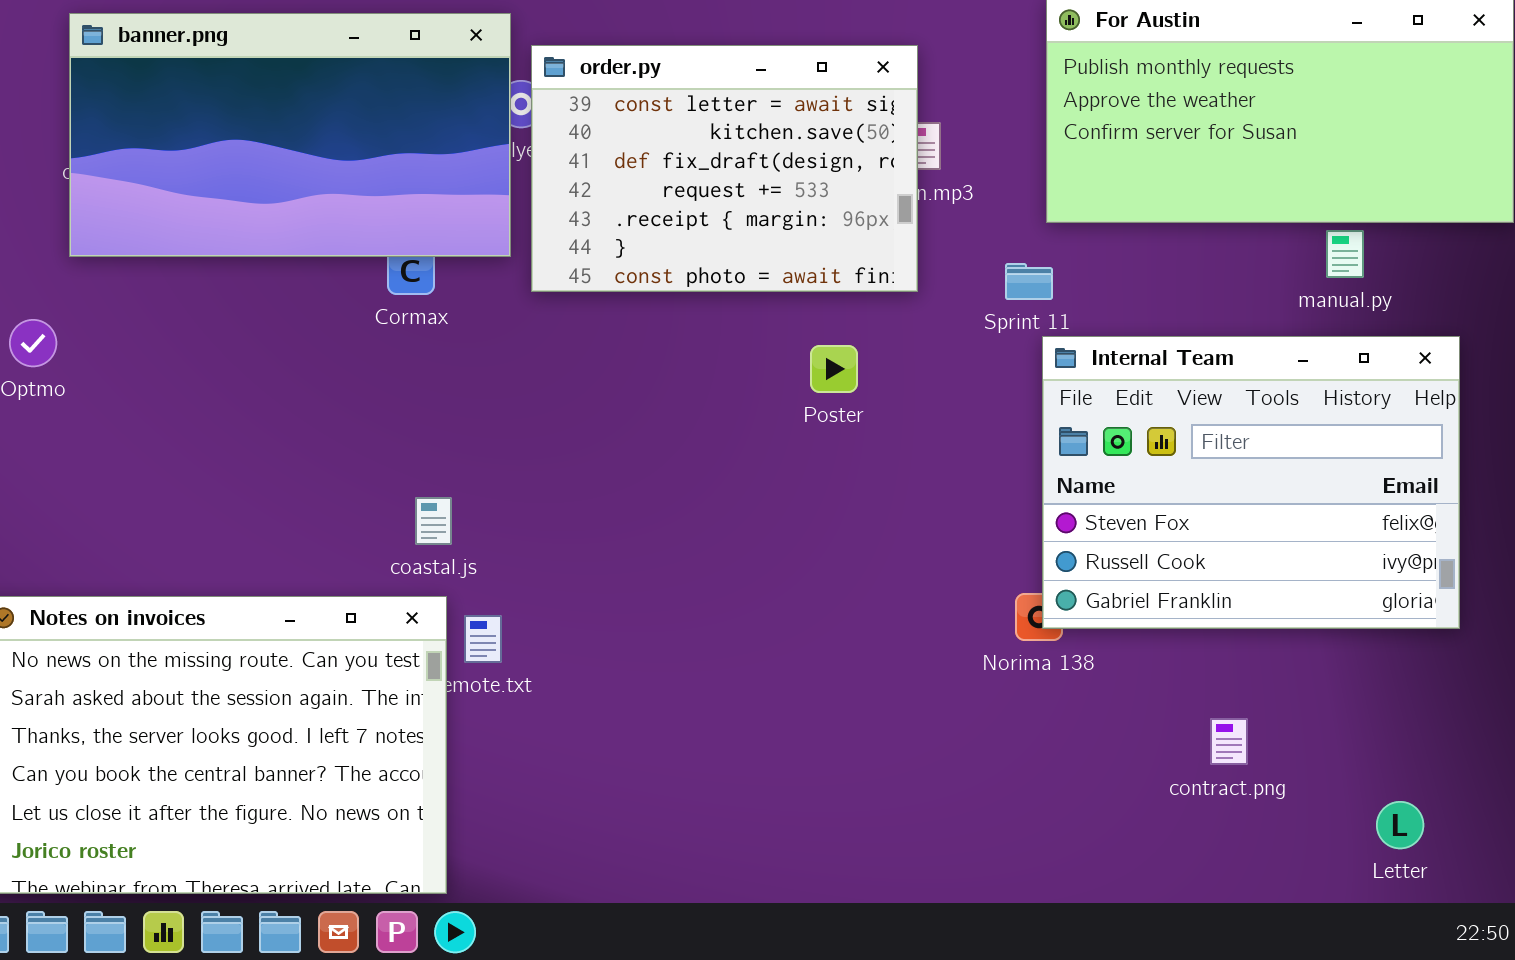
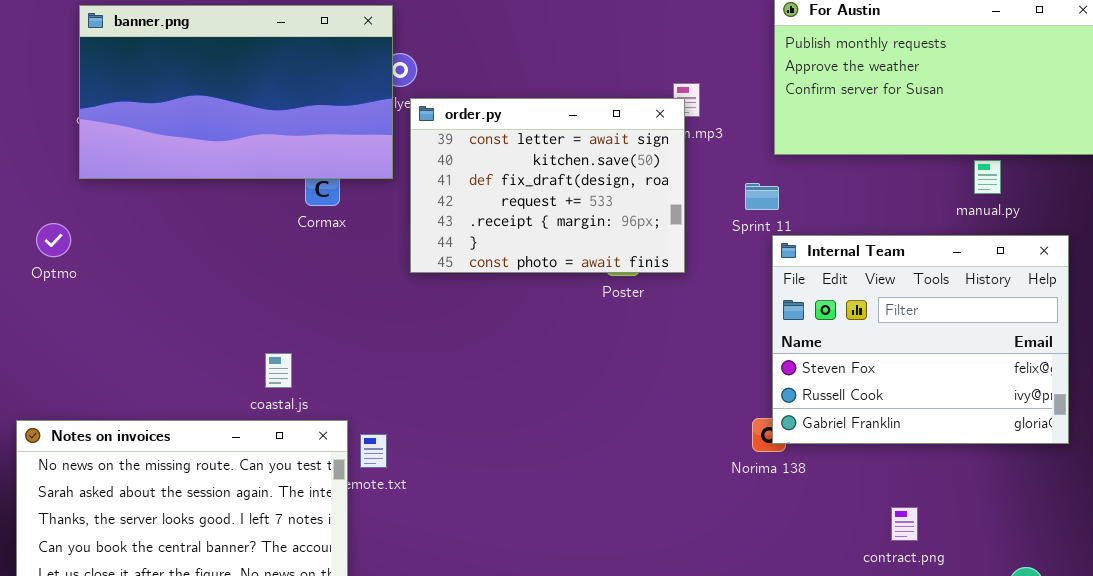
order.py: [531,45,918,292] -> [410,98,685,273], moved
coastal.js: [415,497,452,545] -> [265,353,292,388], moved

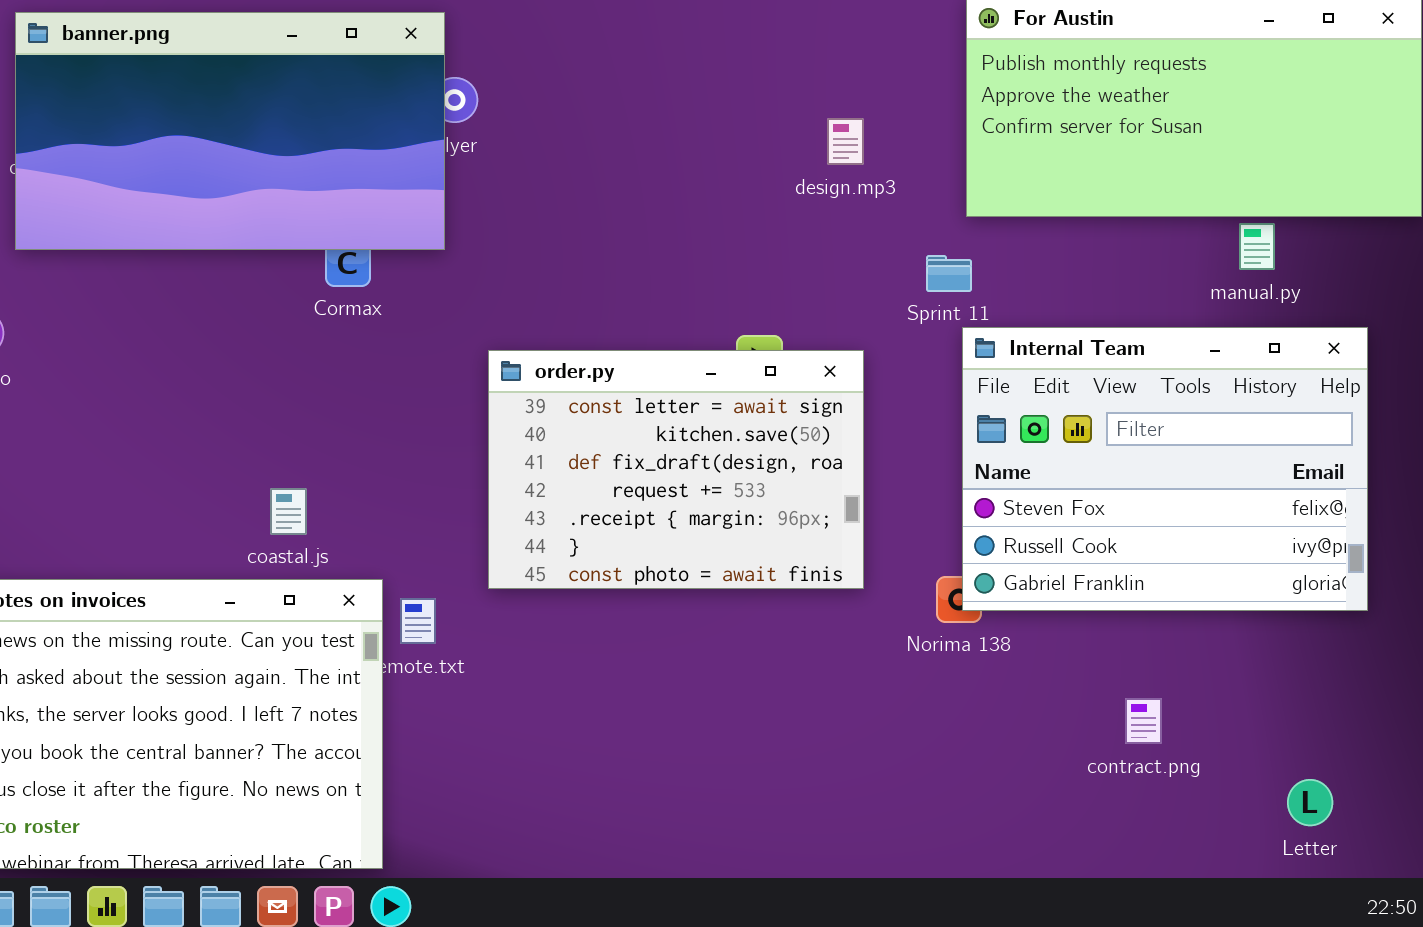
order.py: [410,98,685,273] -> [488,350,864,589], moved

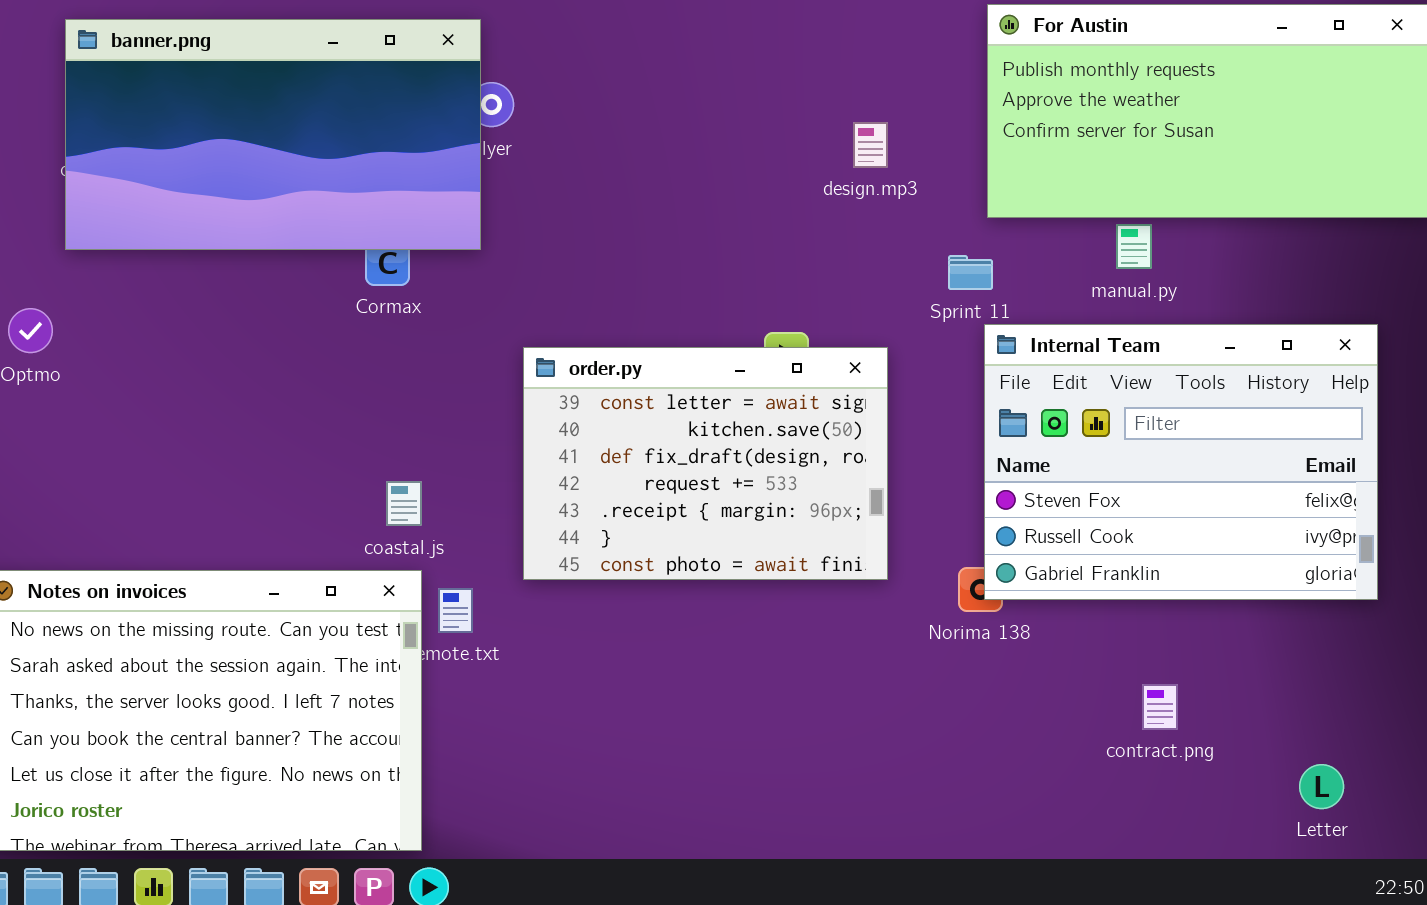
manual.py: [1239,223,1275,270] -> [1116,224,1152,269], moved
coastal.js: [270,488,307,535] -> [386,481,422,526], moved

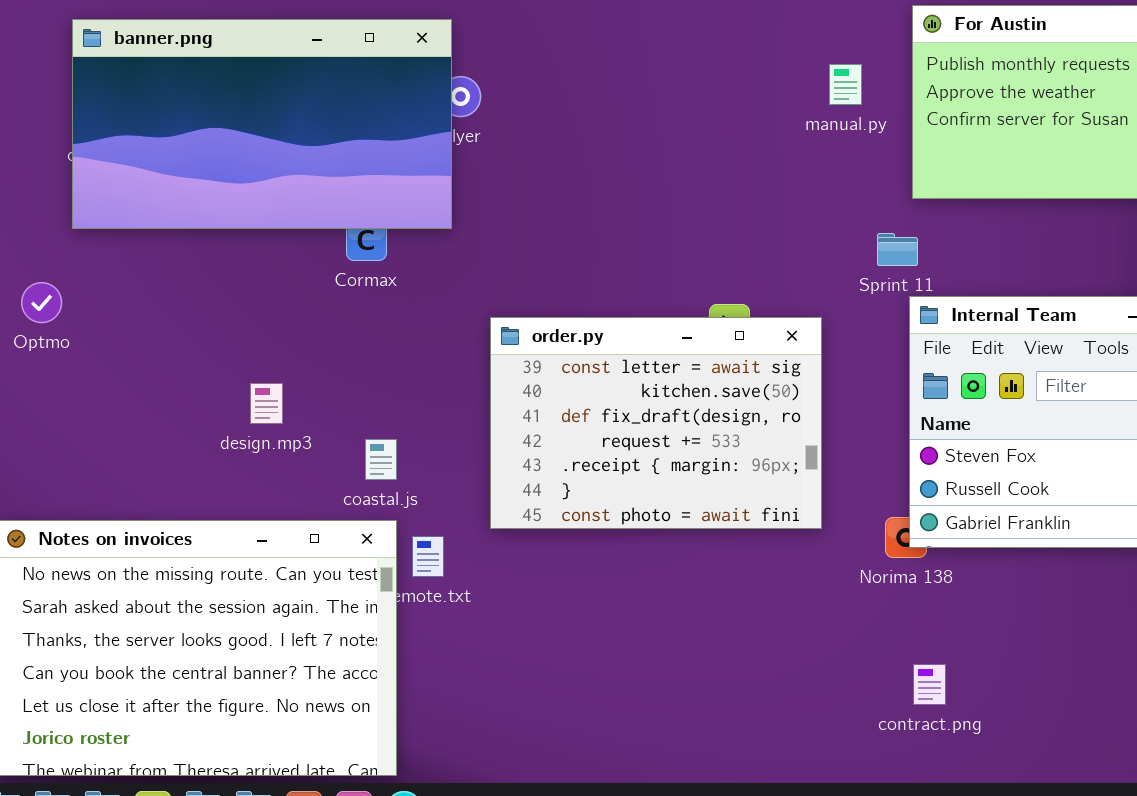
design.mp3: [853,122,888,168] -> [250,383,283,424], moved
manual.py: [1116,224,1152,269] -> [829,64,862,105], moved
contract.png: [1142,684,1178,730] -> [913,664,946,705], moved

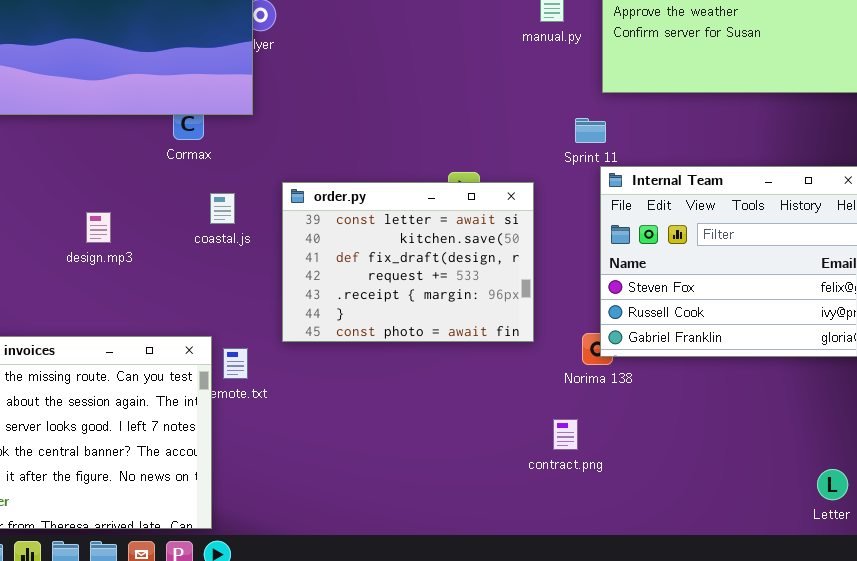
design.mp3: [250,383,283,424] -> [86,212,111,243], moved
coastal.js: [365,439,397,480] -> [210,193,235,224], moved
contract.png: [913,664,946,705] -> [553,419,578,450], moved

